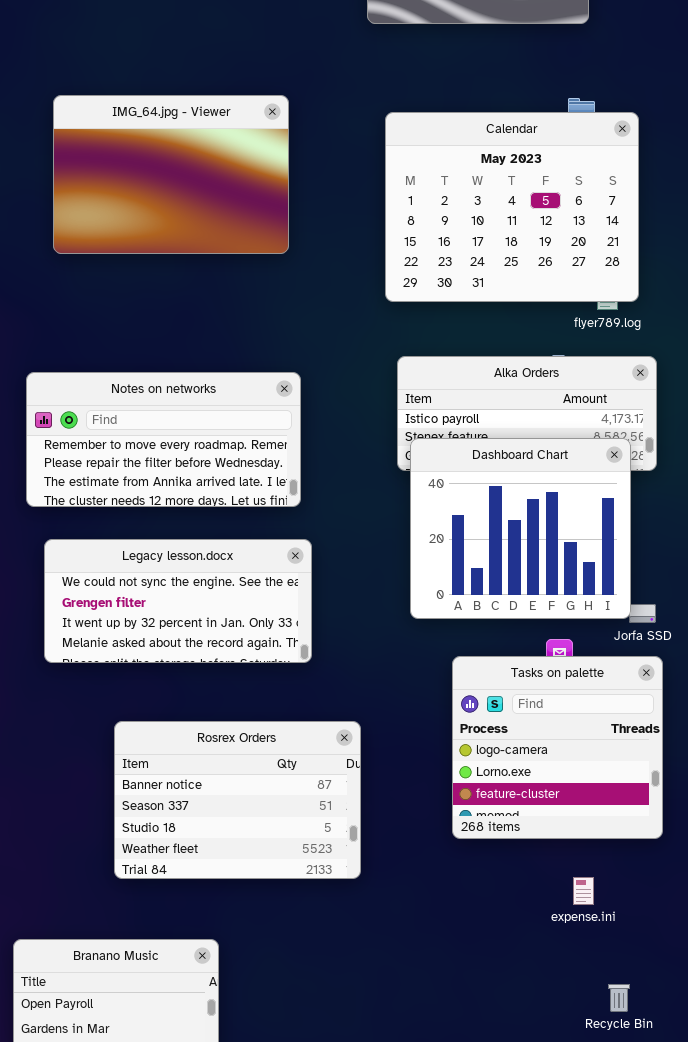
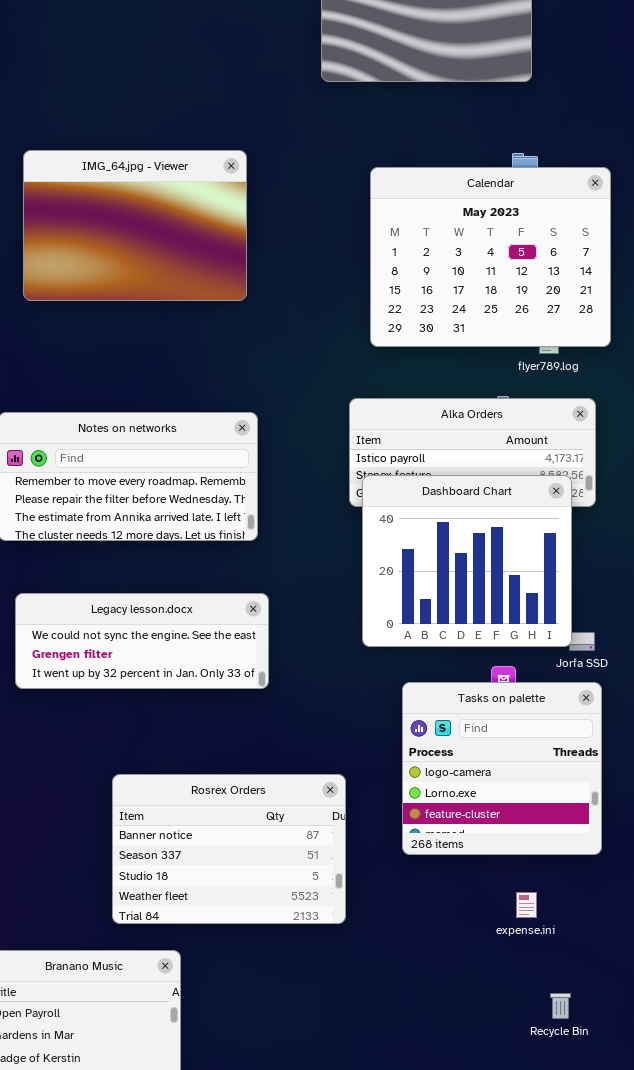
Calendar: [385,112,639,302] -> [370,167,611,347], moved
Legacy lesson.docx: [44,539,312,663] -> [15,593,269,689], resized
Rosrex Orders: [114,721,361,879] -> [112,774,346,924], moved

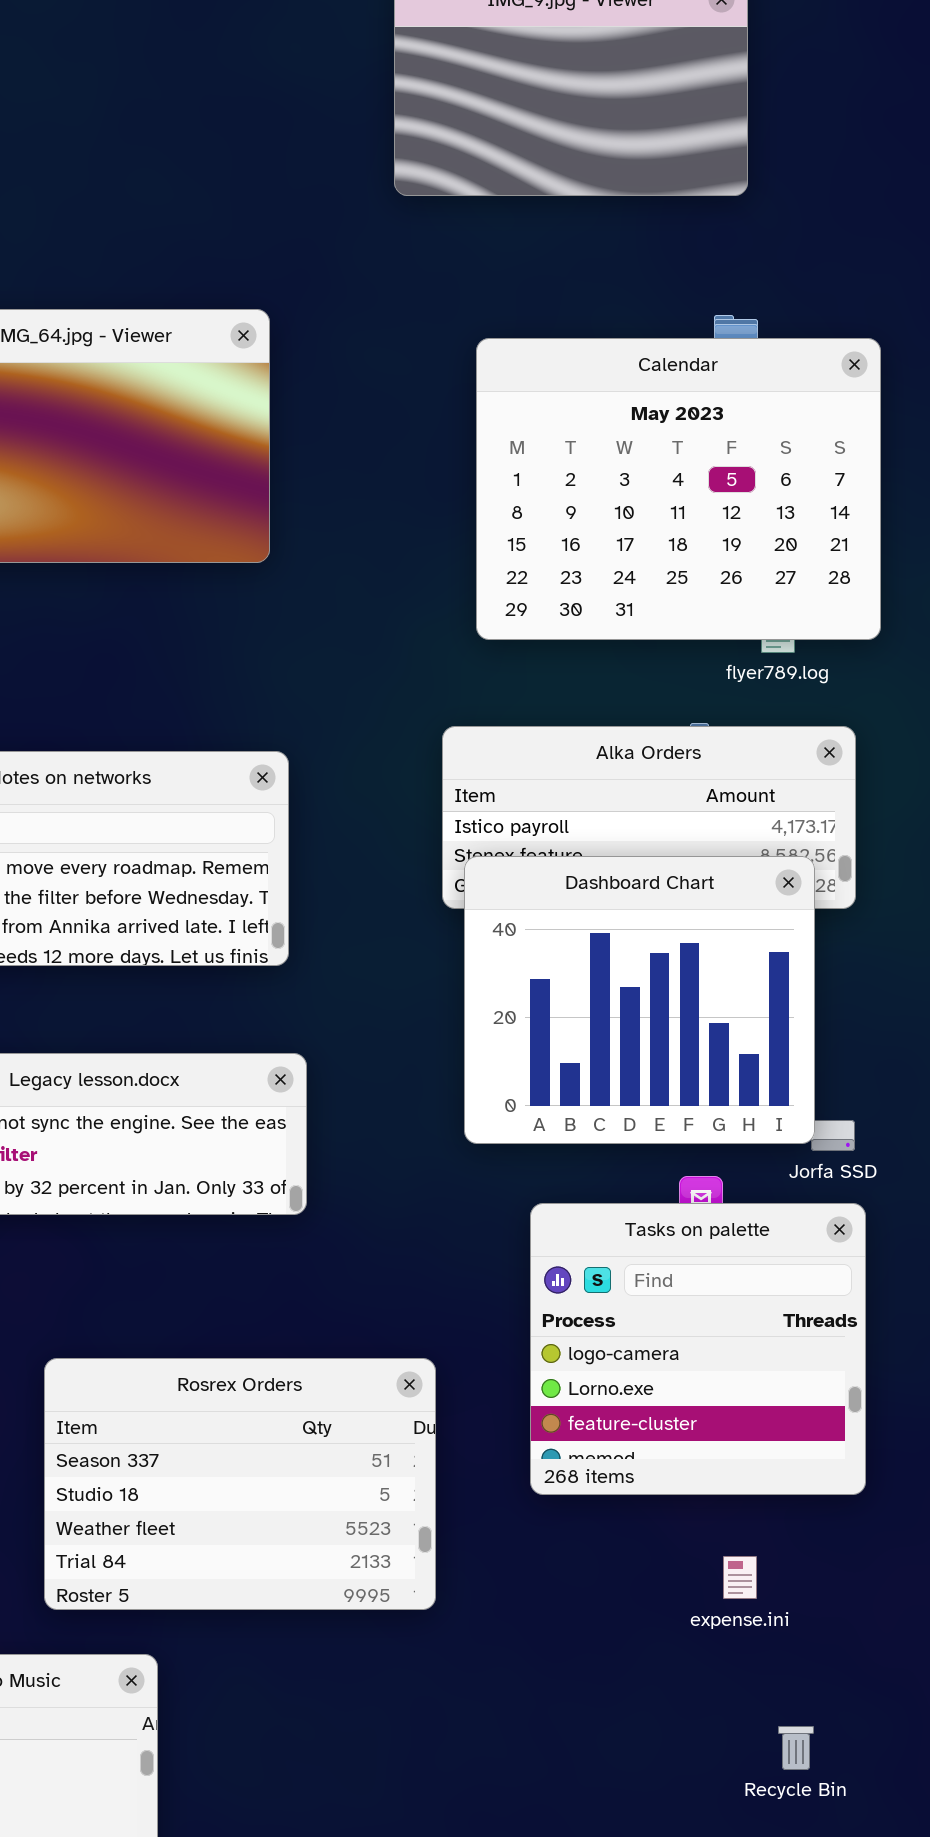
Rosrex Orders: [112,774,346,924] -> [44,1358,436,1610], scrolled down 1 row

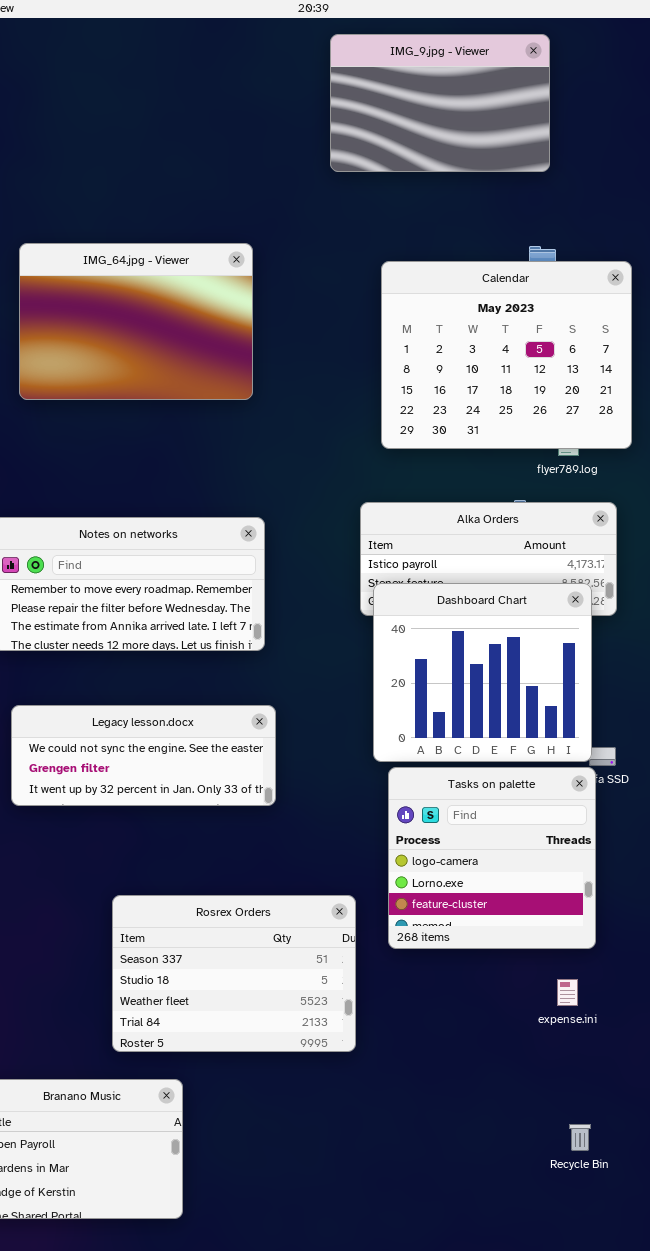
Tasks on palette: [530,1203,866,1495] -> [388,767,596,949], moved
expense.ini: [723,1556,757,1599] -> [557,979,578,1006], moved

